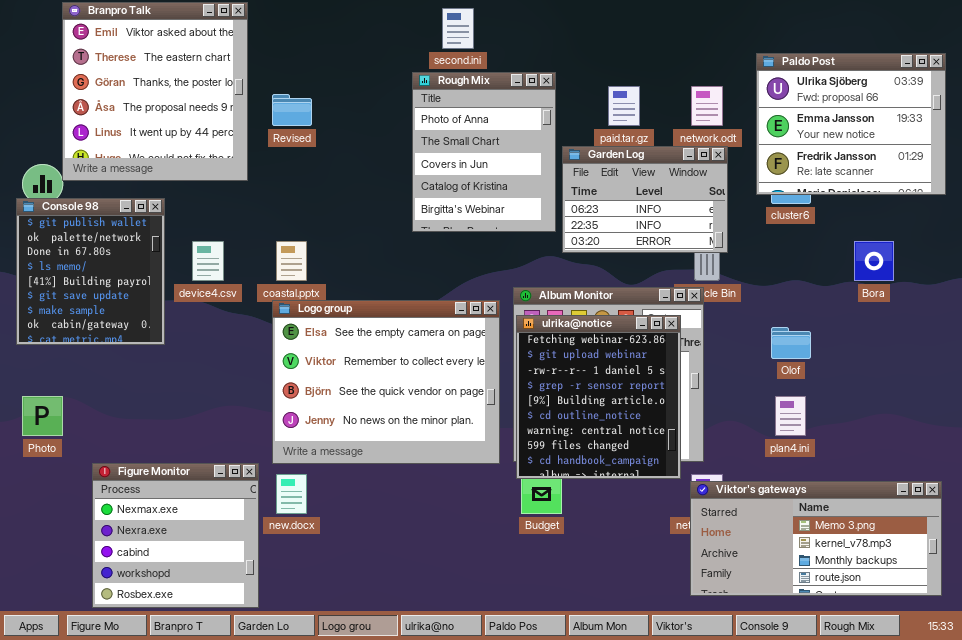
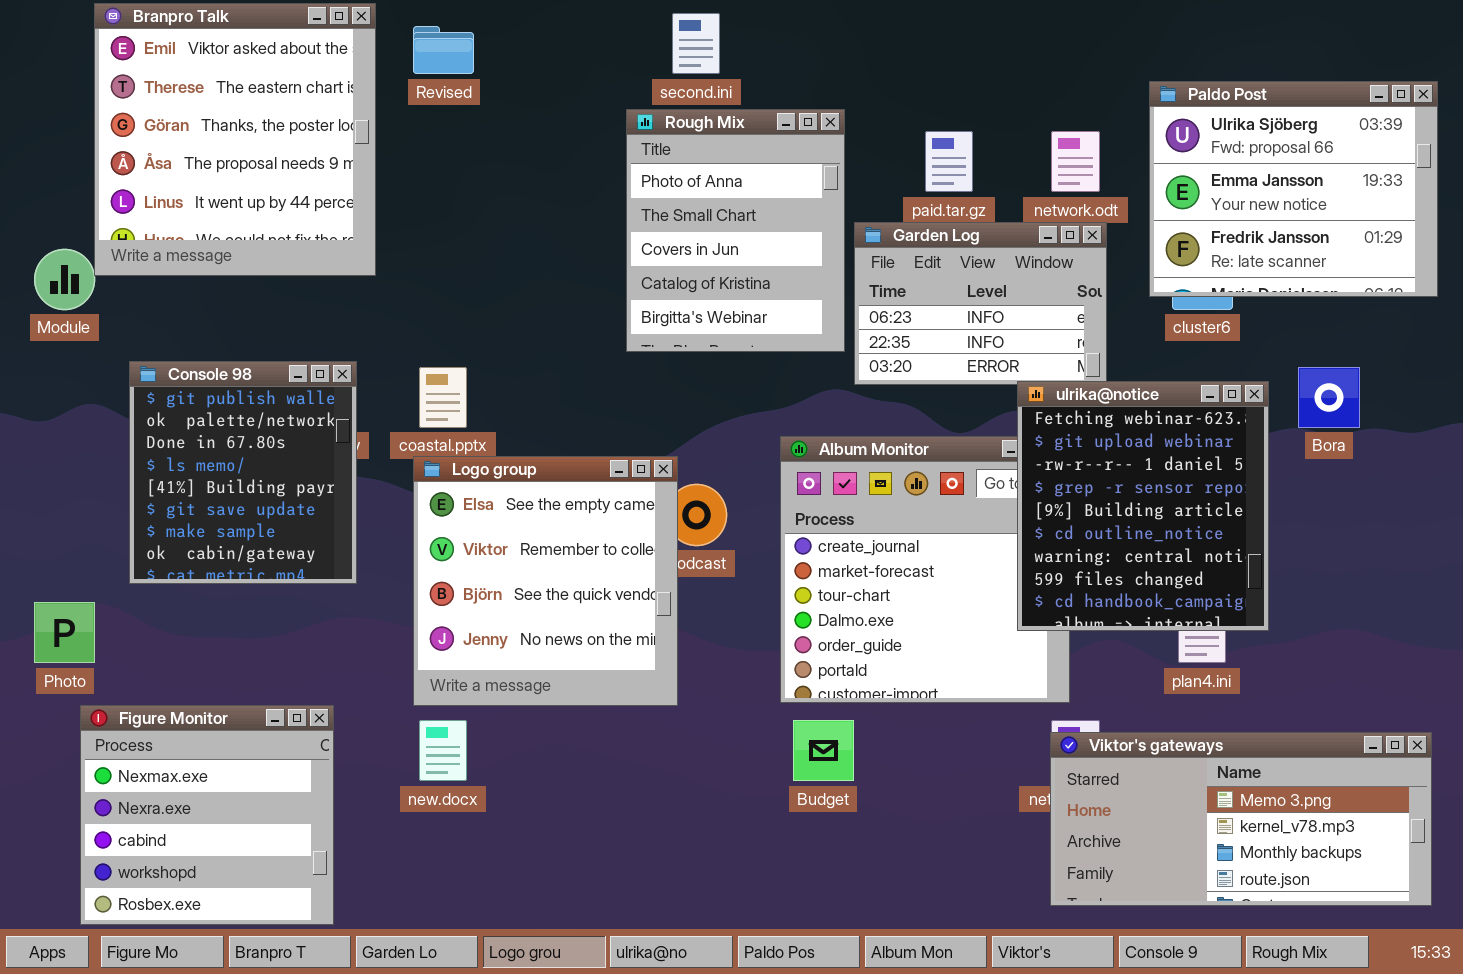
Revised: [272,94,312,126] -> [413,26,474,74], moved
Console 98: [16,198,165,345] -> [129,361,357,584], moved
Logo group: [272,300,500,464] -> [413,456,678,706], resized
ulrika@notice: [516,315,681,479] -> [1017,381,1269,631], moved
Figure Monitor: [92,463,259,608] -> [80,705,334,925], moved

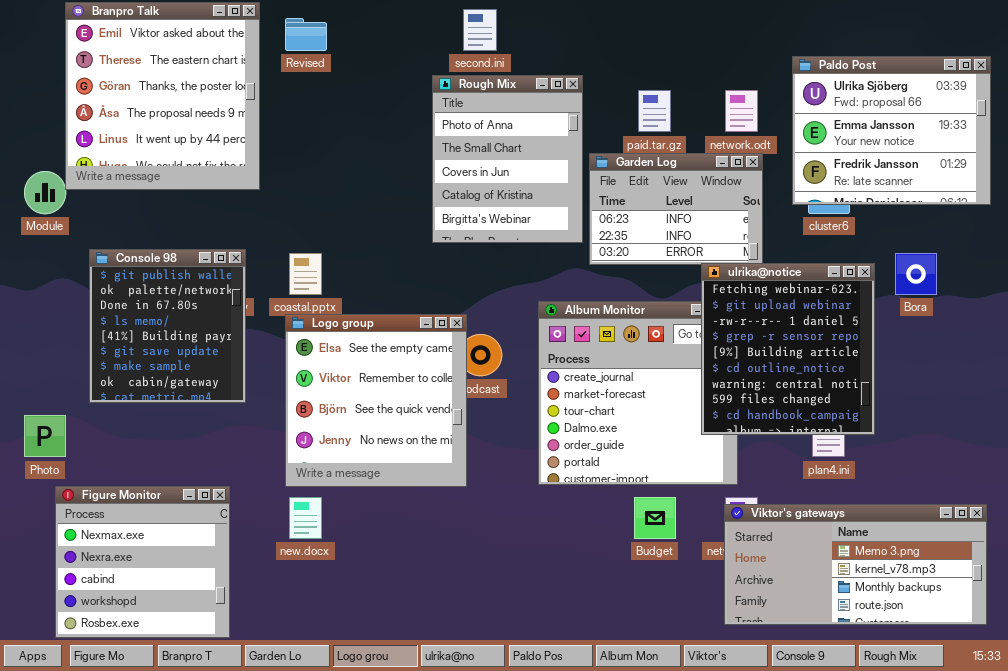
Budget: [793,720,854,781] -> [634,497,676,539], moved

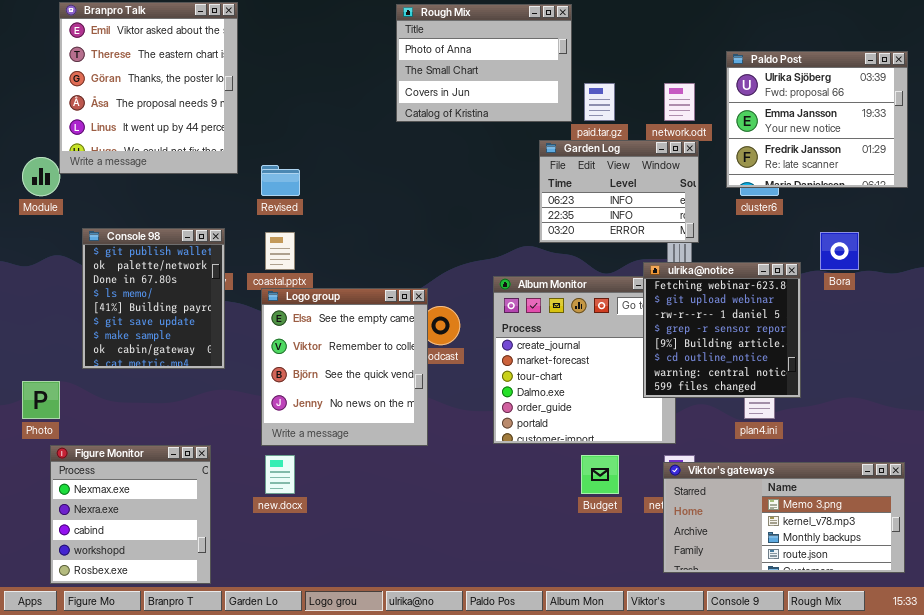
Revised: [285,18,327,51] -> [261,165,300,196], moved
Rough Mix: [432,75,583,243] -> [396,4,572,122], moved, resized
ulrika@notice: [701,263,875,435] -> [643,262,801,398], resized

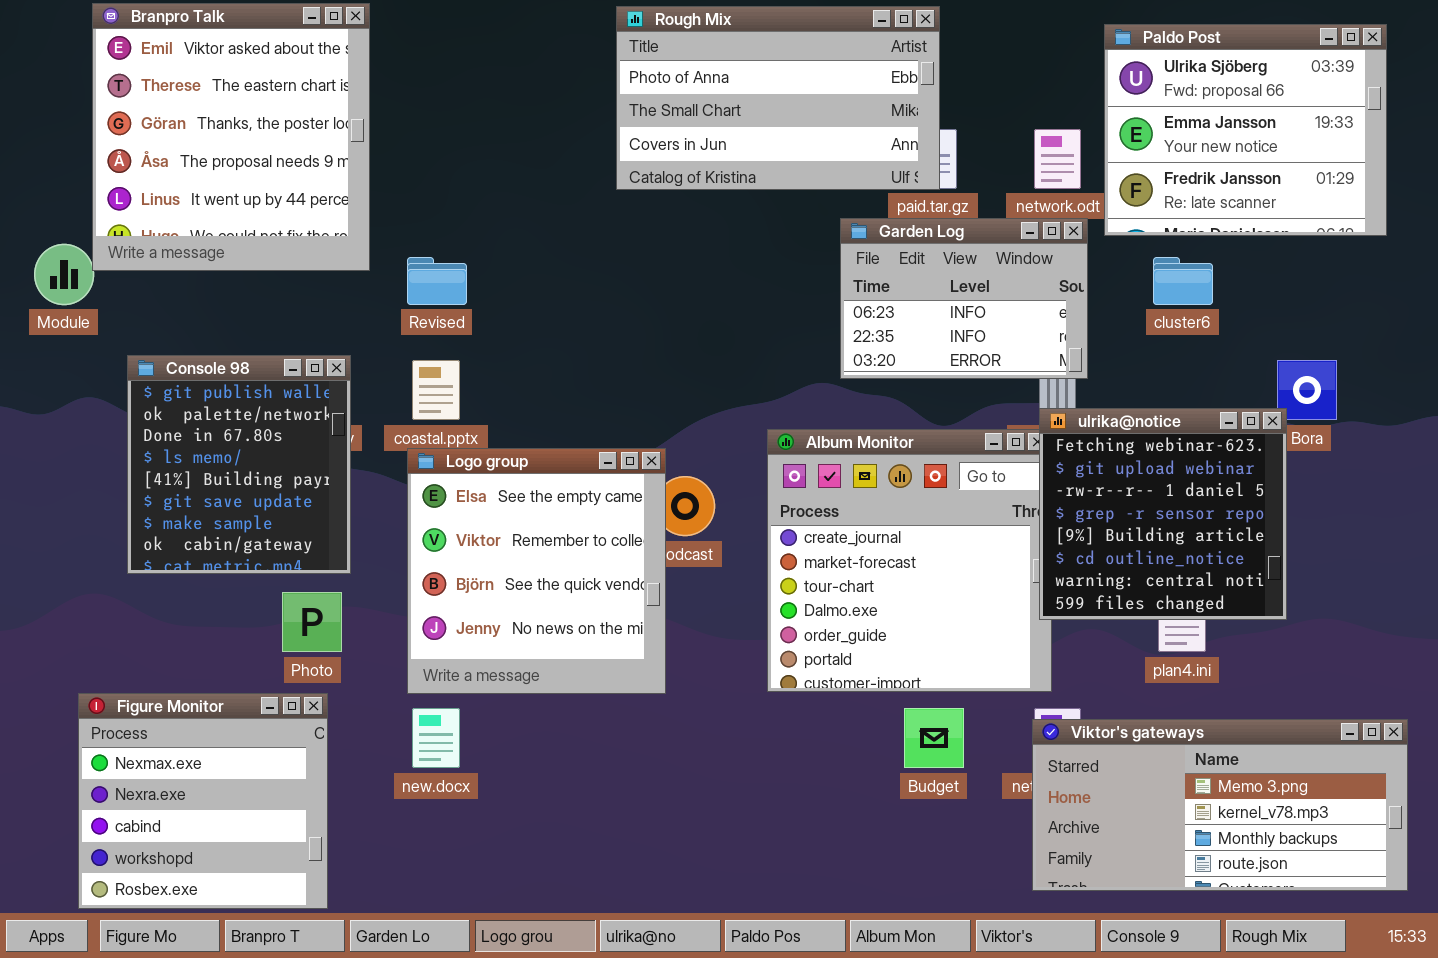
Rough Mix: [396,4,572,122] -> [616,6,940,190], resized
Paldo Post: [726,51,908,188] -> [1104,24,1387,236], moved
ulrika@notice: [643,262,801,398] -> [1039,408,1287,620], moved
Photo: [22,381,60,419] -> [282,592,342,652], moved

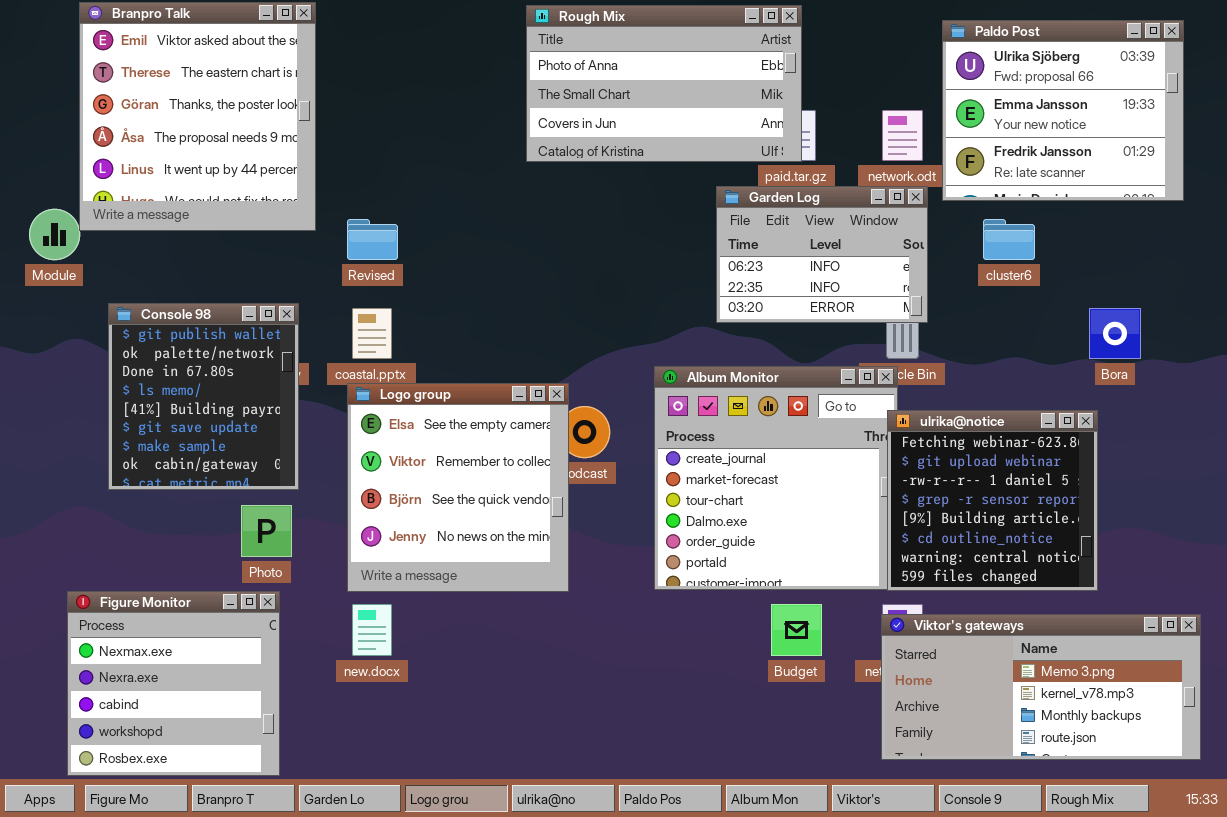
ulrika@notice: [1039,408,1287,620] -> [887,410,1098,591], moved

